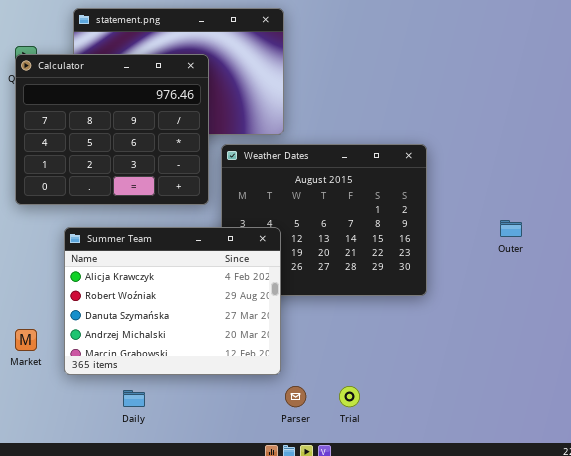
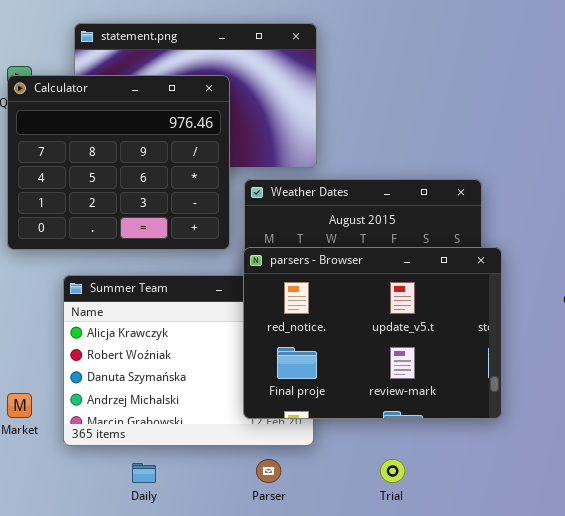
parsers - Browser: none -> [243,247,502,419], opened
Parser: [285,386,306,407] -> [256,459,281,483], moved

